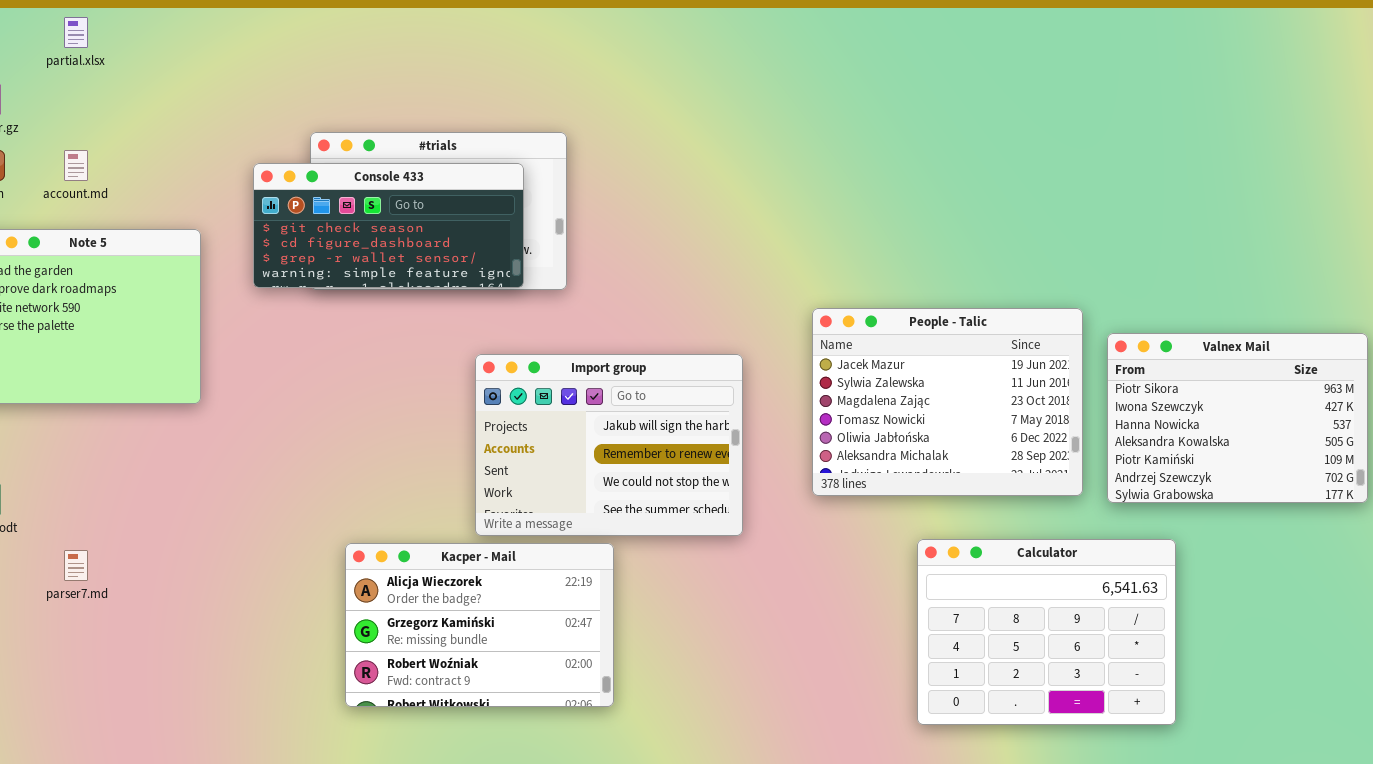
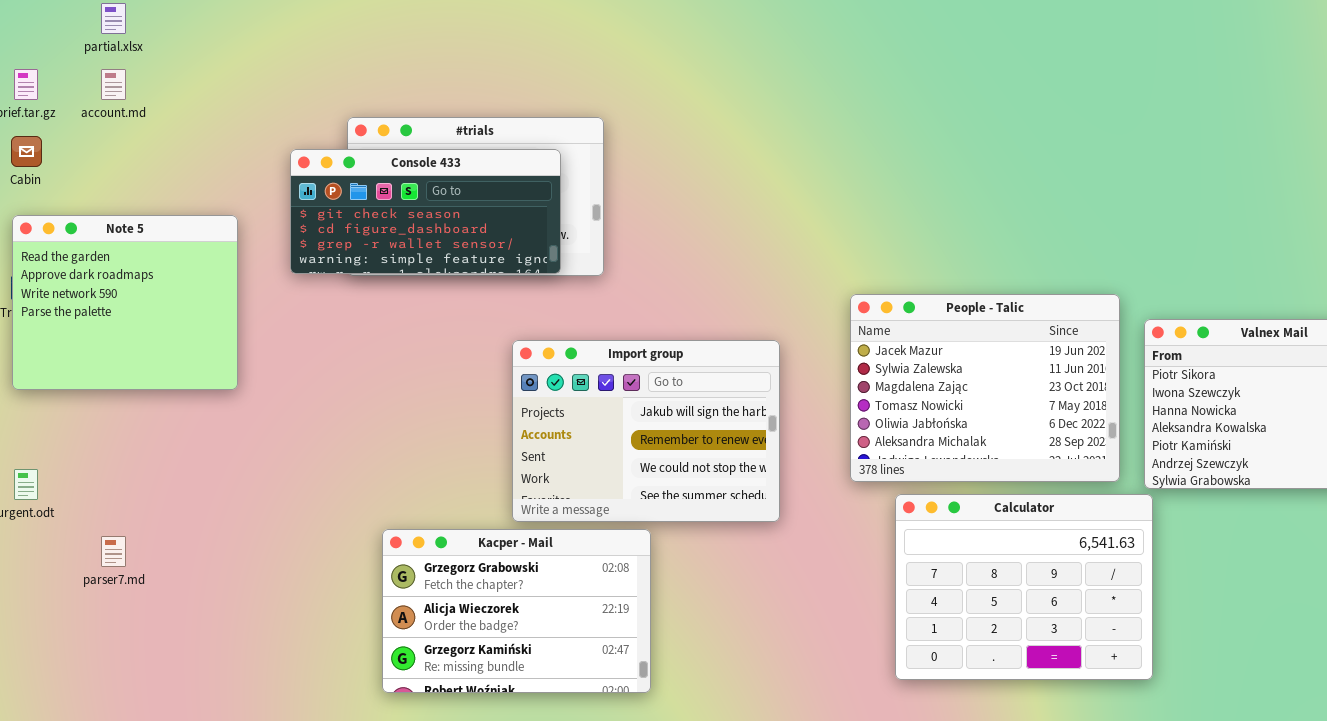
account.md: [64,150,88,181] -> [101,69,126,100], moved
Calculator: [917,539,1176,725] -> [895,494,1153,680], moved
Kacper - Mail: [345,543,614,707] -> [382,529,651,693], scrolled up 1 row

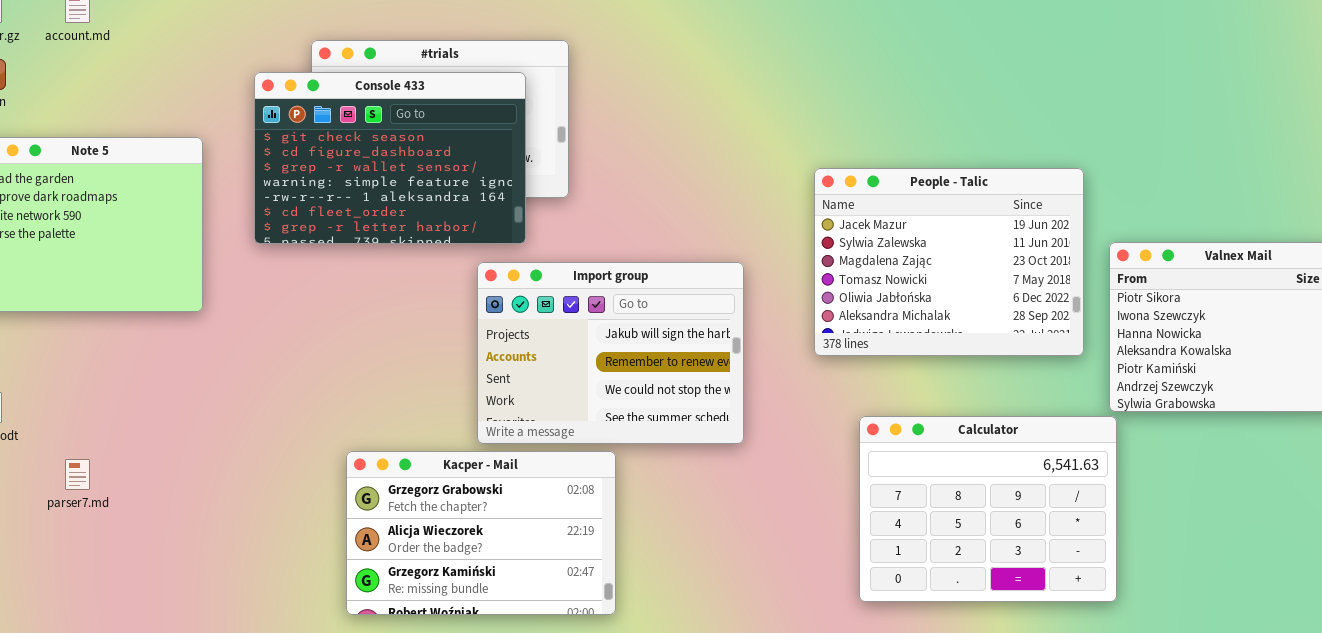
Console 433: [290,149,561,274] -> [254,72,526,244], resized
People - Talic: [850,294,1120,482] -> [814,168,1084,356], moved

